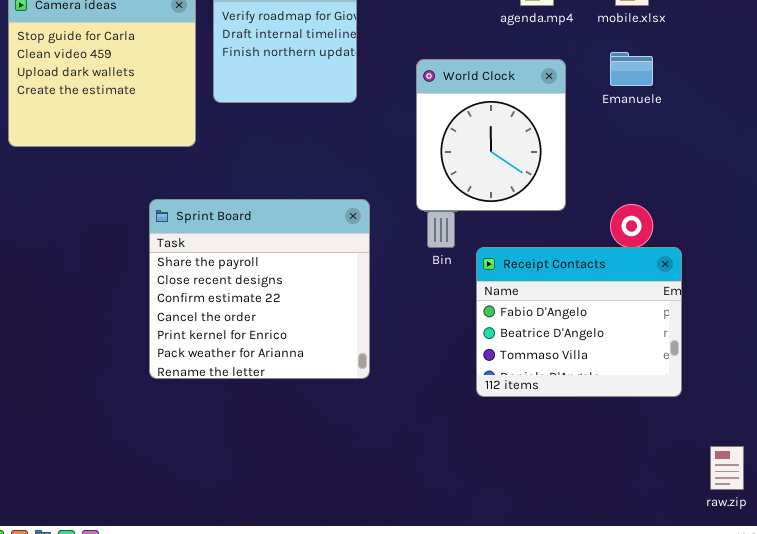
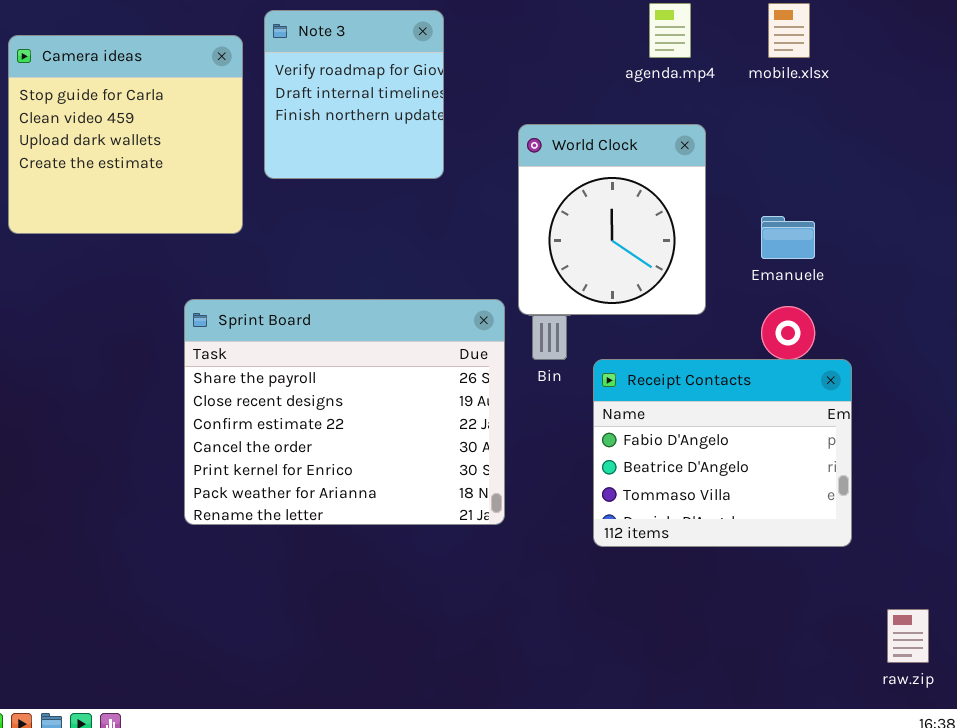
Emanuele: [610,52,653,86] -> [761,216,815,259], moved
Sprint Board: [149,199,370,379] -> [184,299,505,525], resized

